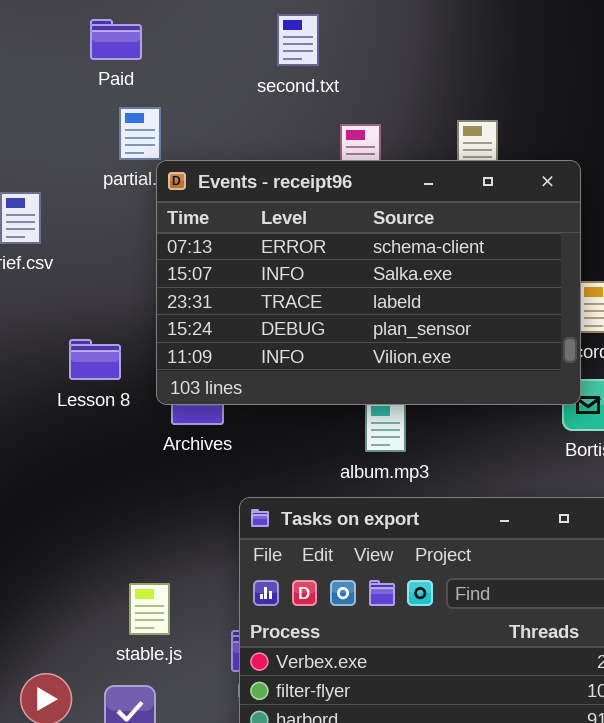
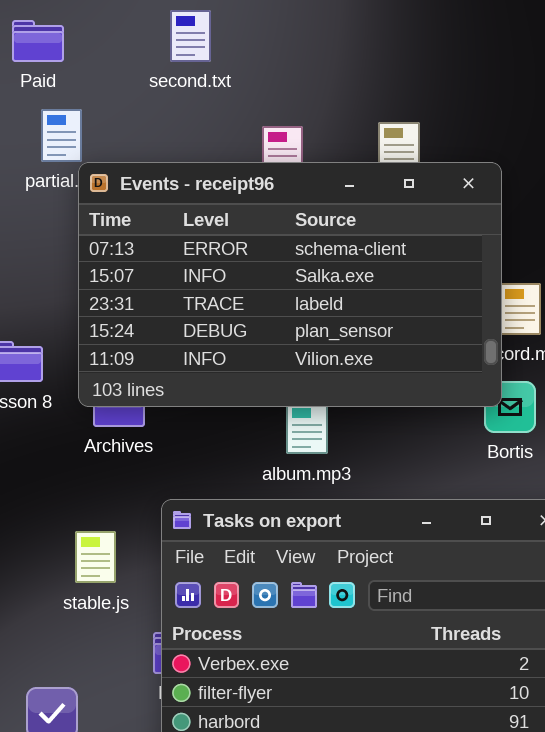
second.txt: [277,14,319,66] -> [170,10,211,62], moved
stable.js: [129,583,170,635] -> [75,531,116,583], moved

